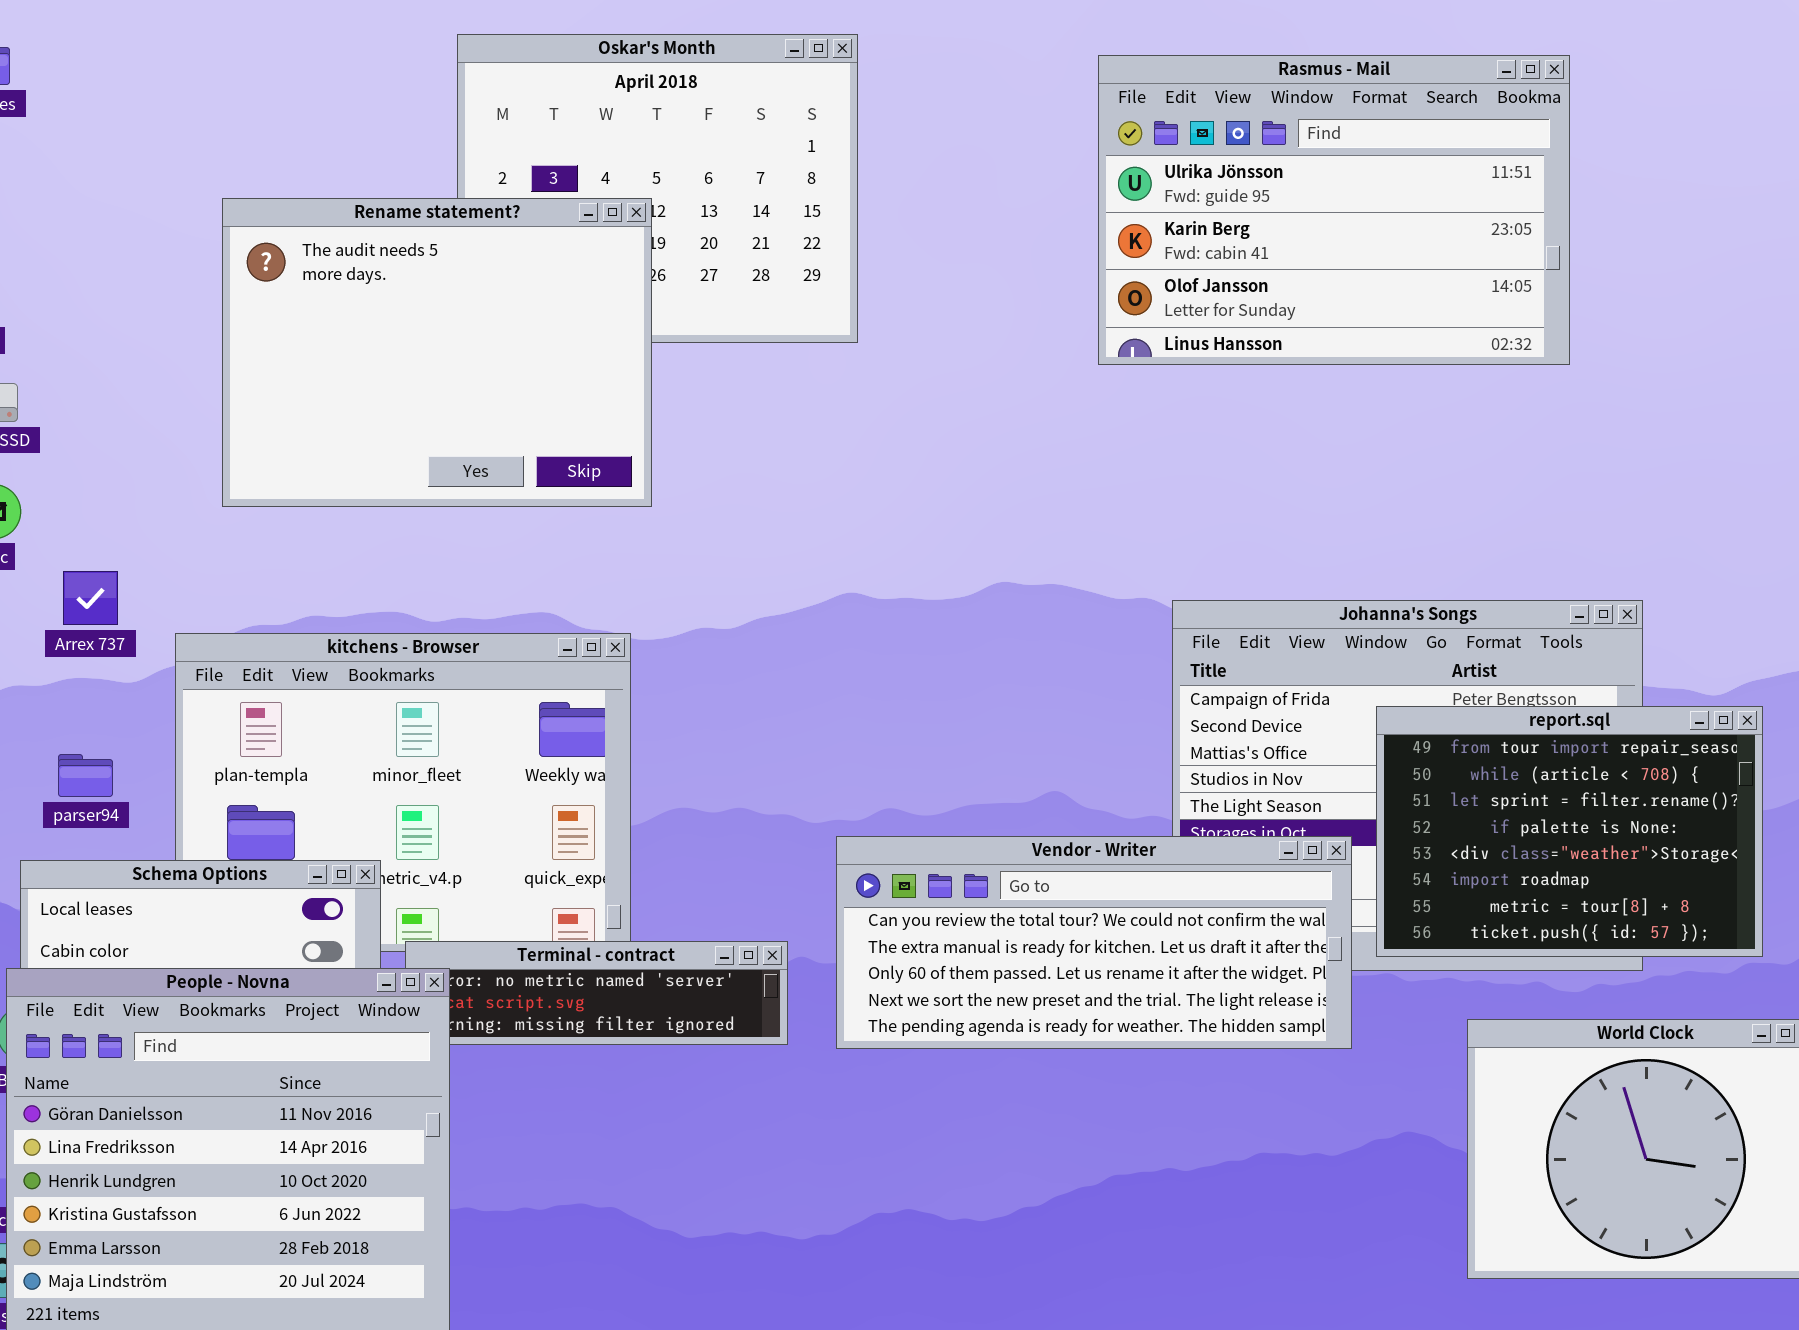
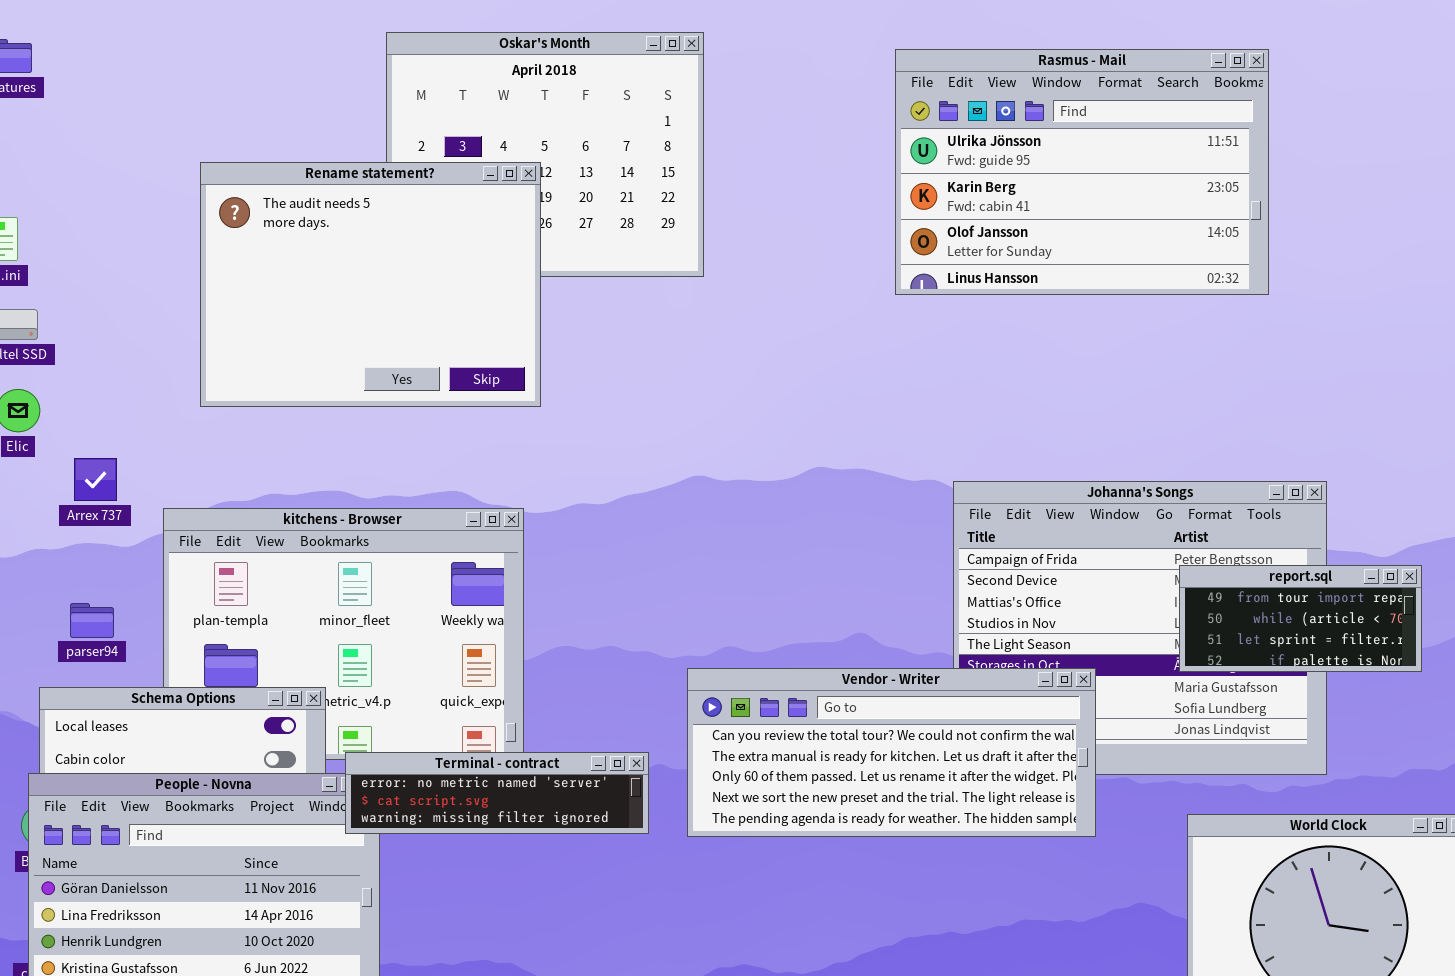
report.sql: [1376,706,1763,957] -> [1179,565,1422,672], resized
Terminal - contract: [405,941,788,1045] -> [345,752,649,834], raised

